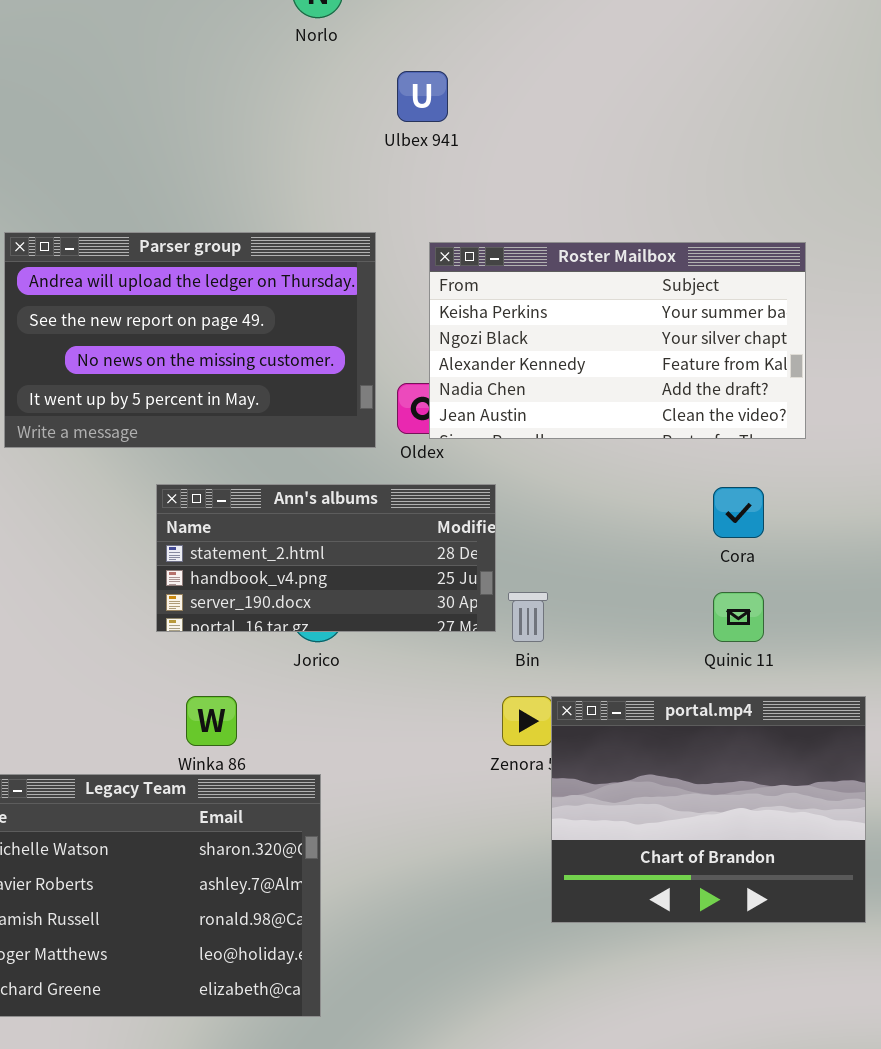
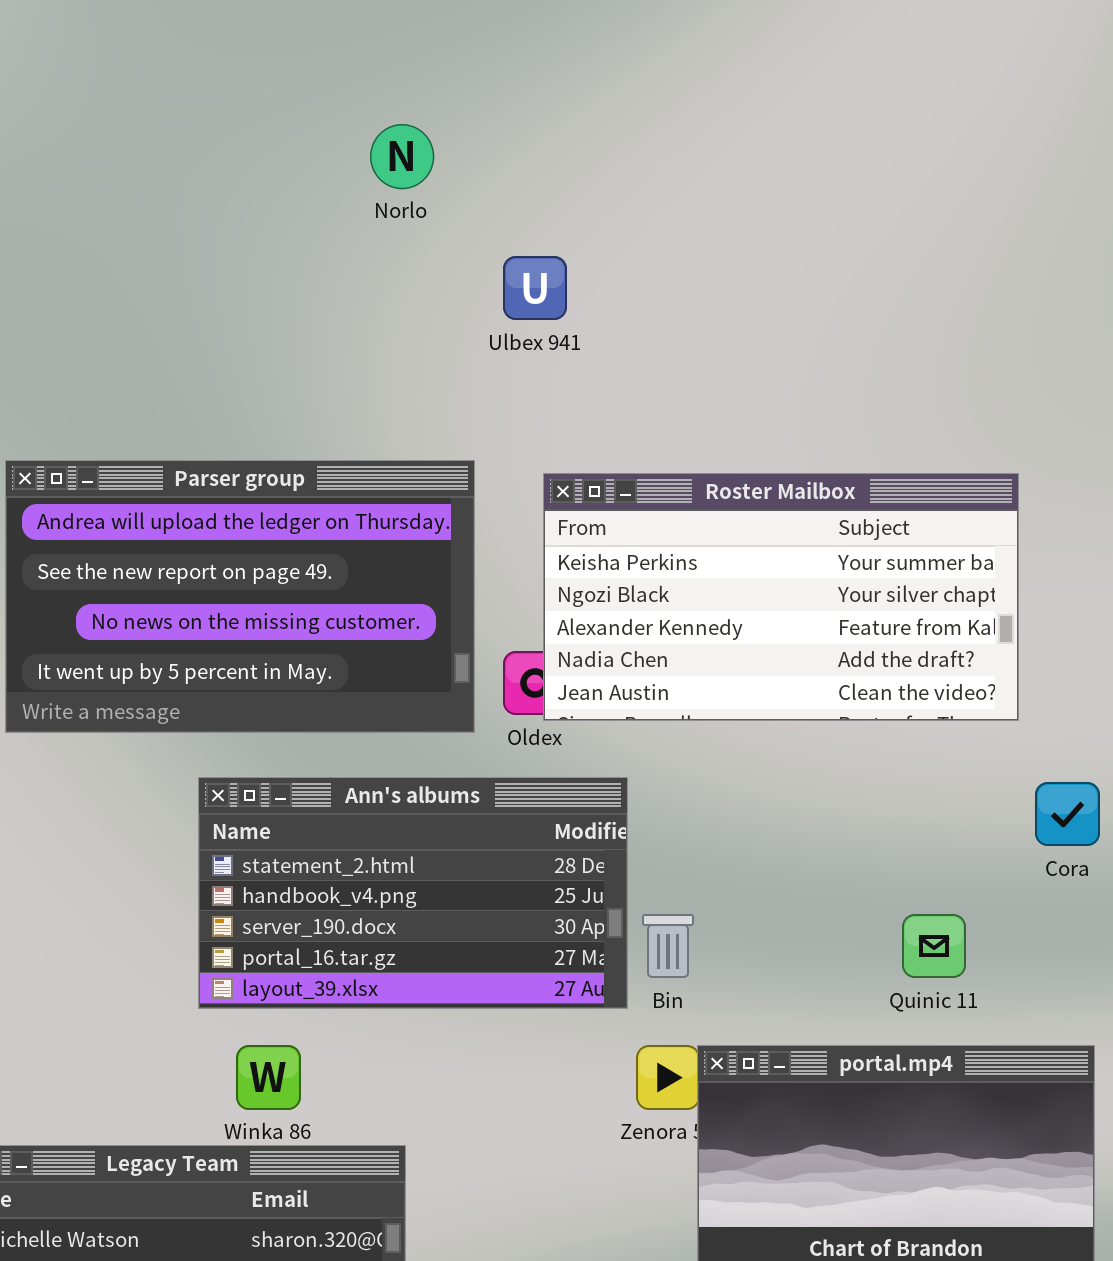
Ann's albums: [156,484,496,632] -> [198,777,628,1009], resized
Cora: [713,487,764,538] -> [1035,782,1100,846], moved

